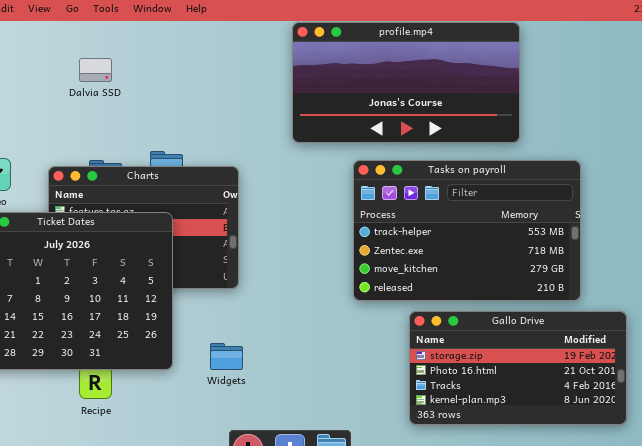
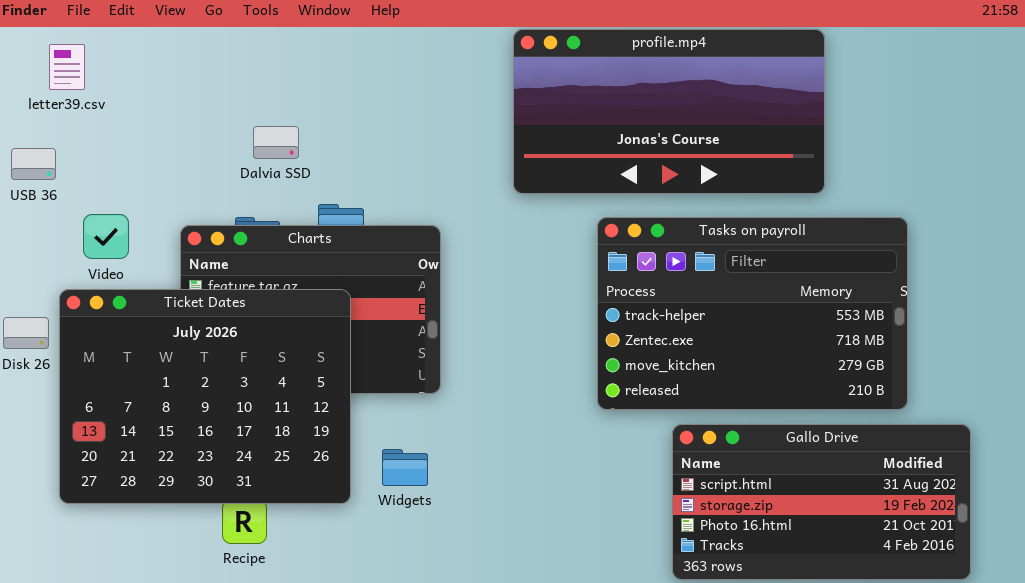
Dalvia SSD: [79,58,112,82] -> [253,126,299,159], moved
Gallo Drive: [409,311,627,425] -> [672,424,971,580], scrolled up 1 row
Widgets: [210,343,243,370] -> [382,449,428,486], moved

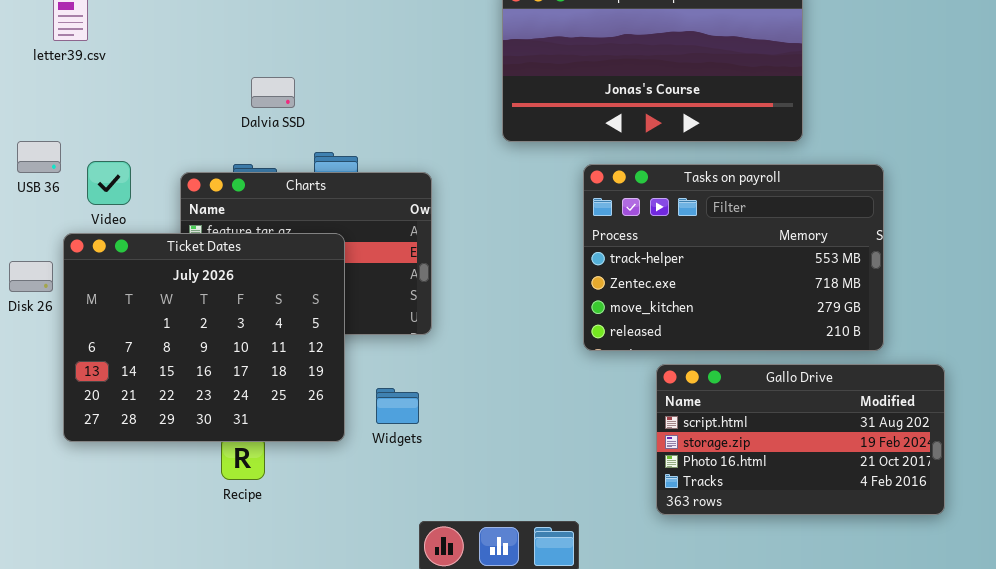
USB 36: [11,148,56,180] -> [17,141,61,173], moved

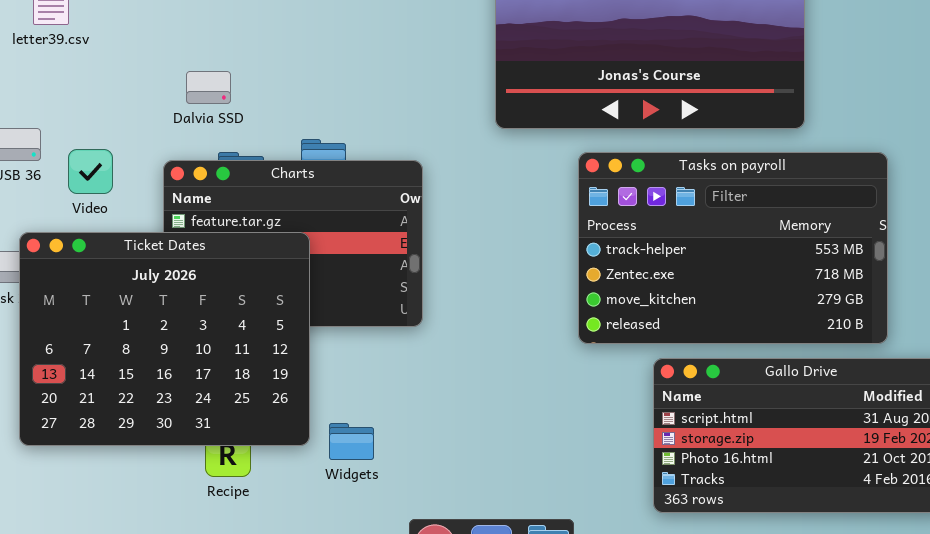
Dalvia SSD: [251,77,295,108] -> [186,71,231,104], moved
Ticket Dates: [63,233,345,442] -> [19,232,310,446], moved
Widgets: [376,388,419,424] -> [329,423,374,460], moved

